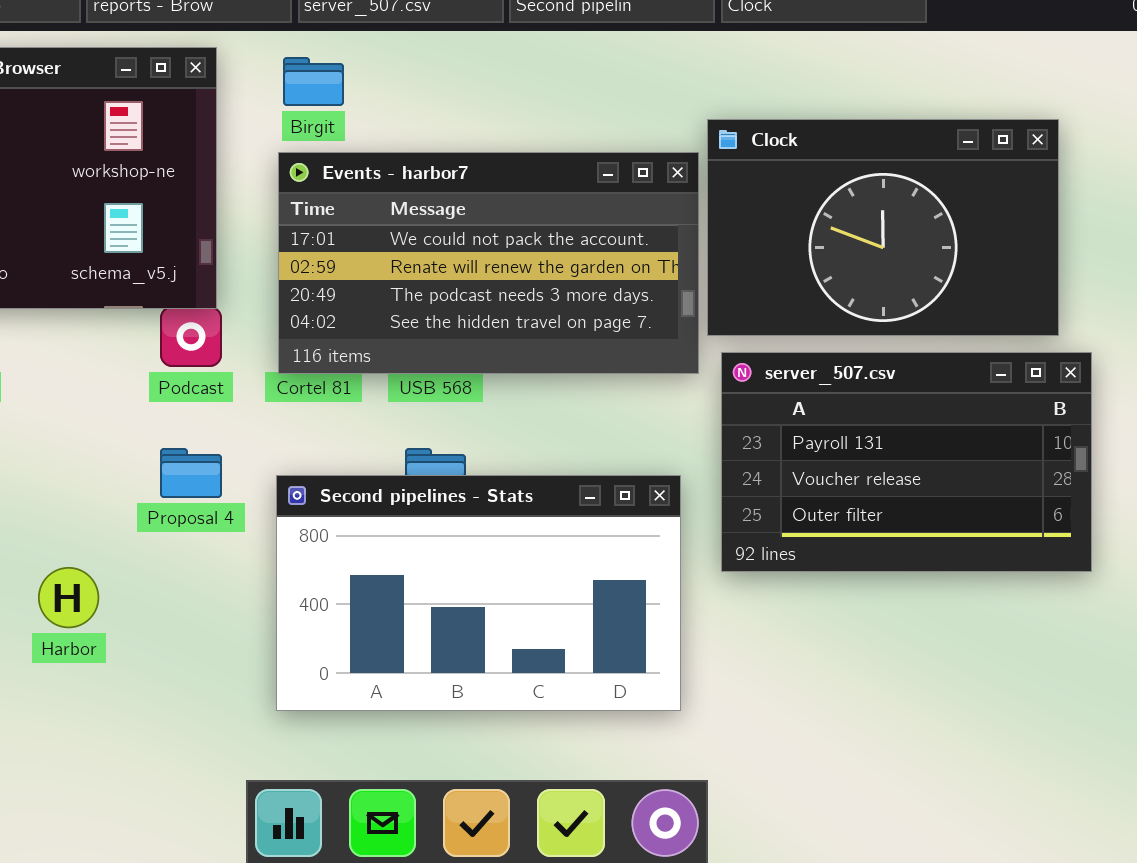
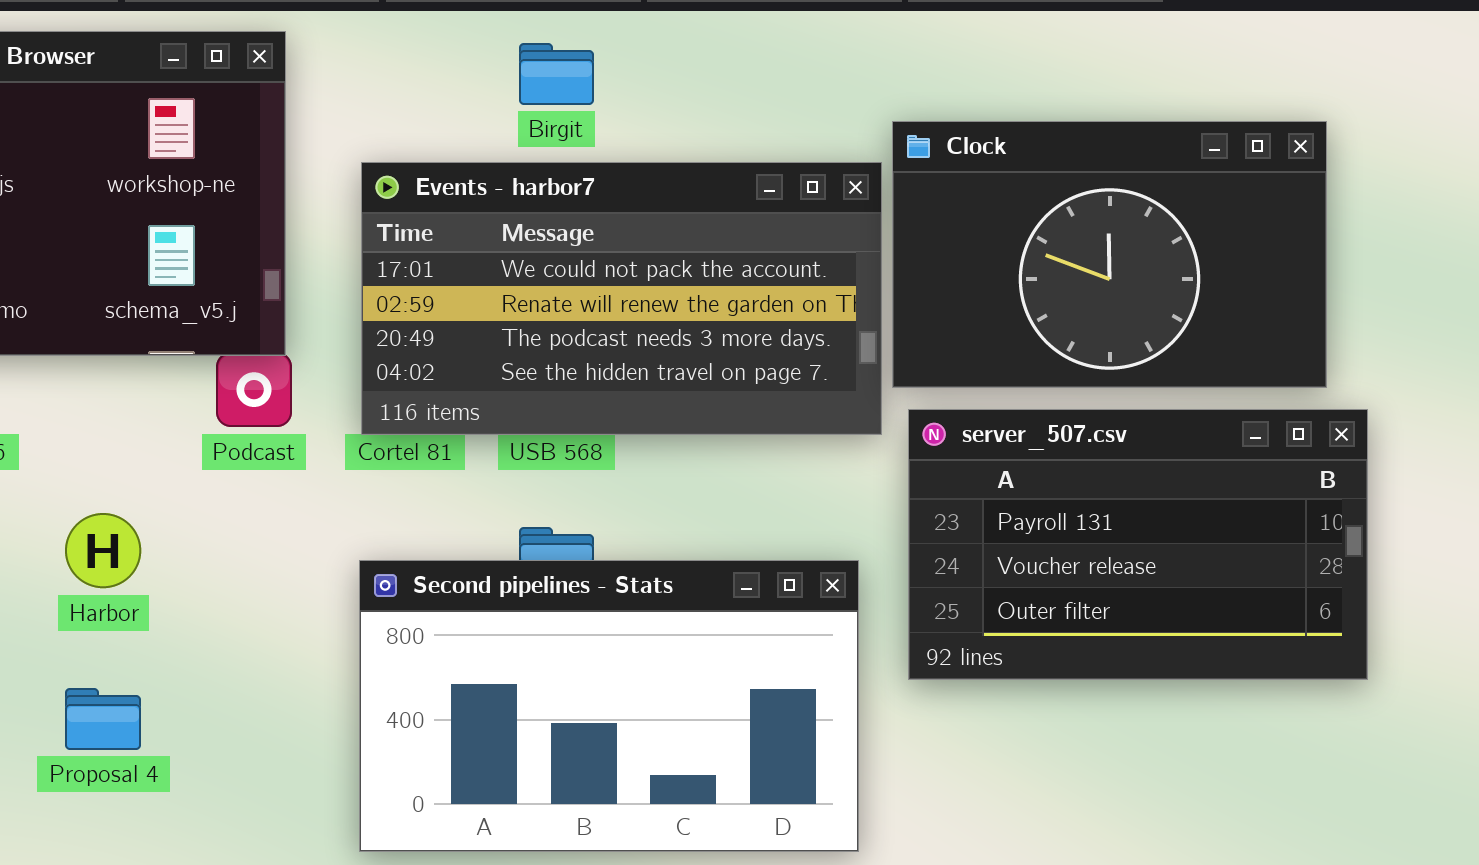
Birgit: [283,57,344,106] -> [519,43,594,105], moved
Proposal 4: [160,448,222,498] -> [65,688,141,750], moved
Harbor: [38,567,99,628] -> [65,513,141,588], moved

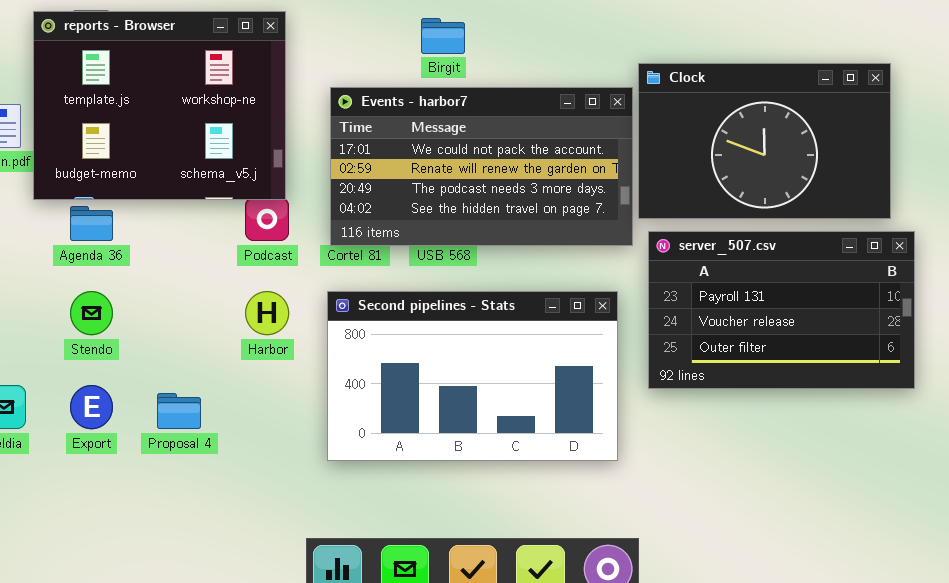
Harbor: [65,513,141,588] -> [245,291,289,335], moved
Second pipelines - Stats: [359,560,859,852] -> [327,291,618,461], moved

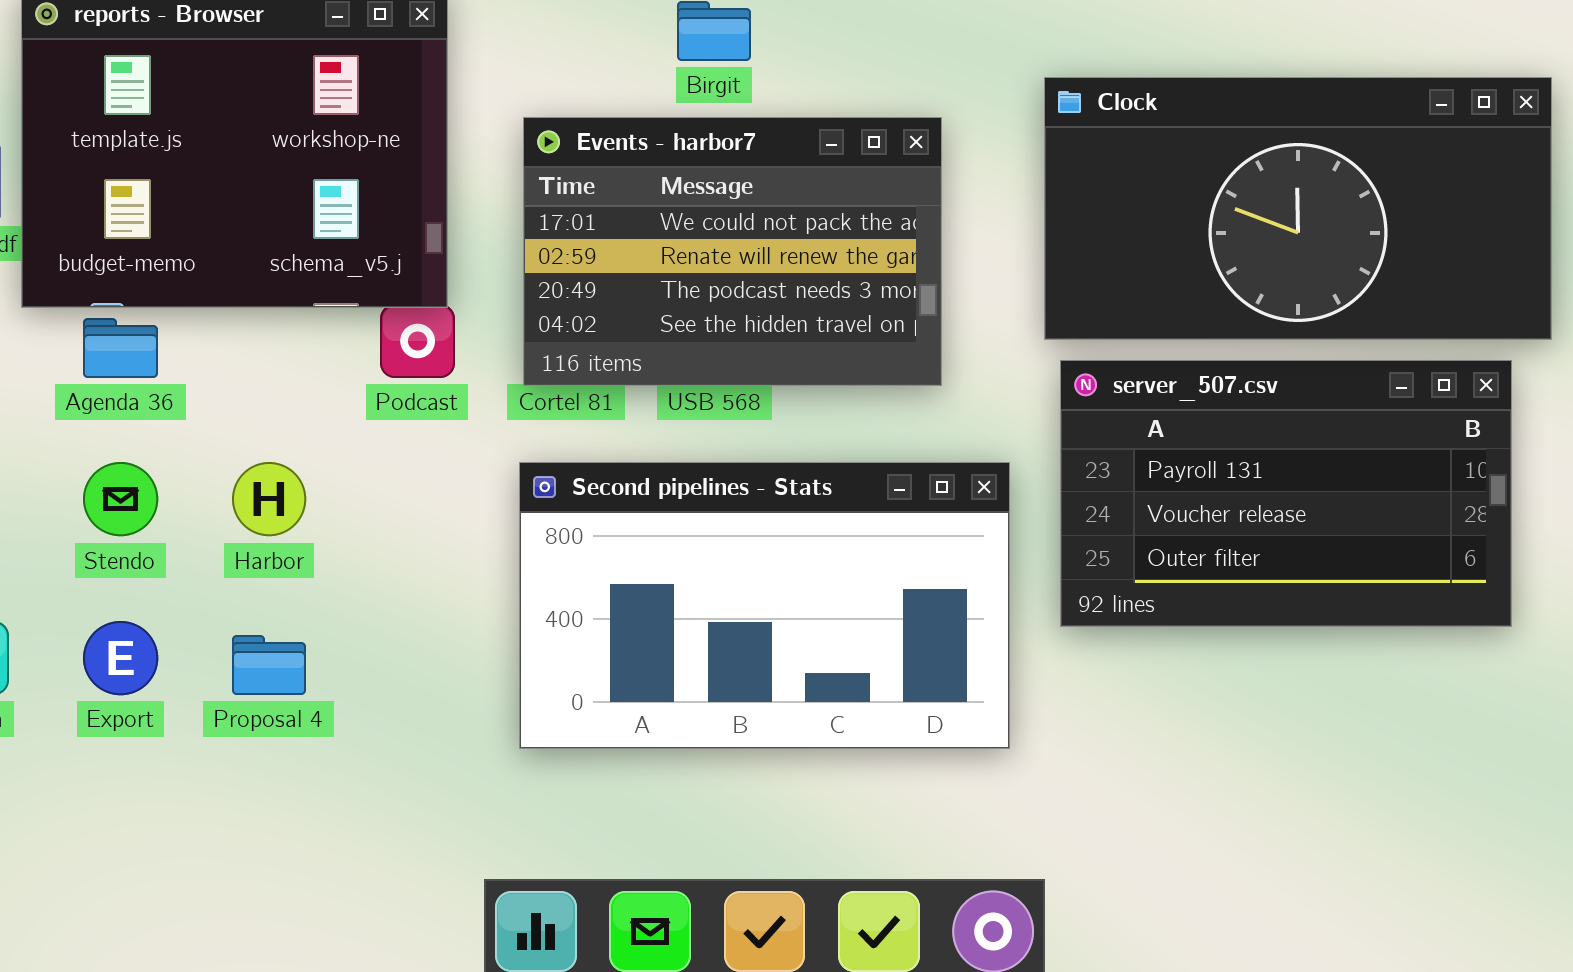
Clock: [638,63,891,219] -> [1044,77,1552,340], resized
Events - harbor7: [330,87,633,246] -> [523,117,942,386], resized
Harbor: [245,291,289,335] -> [232,462,306,536], moved

